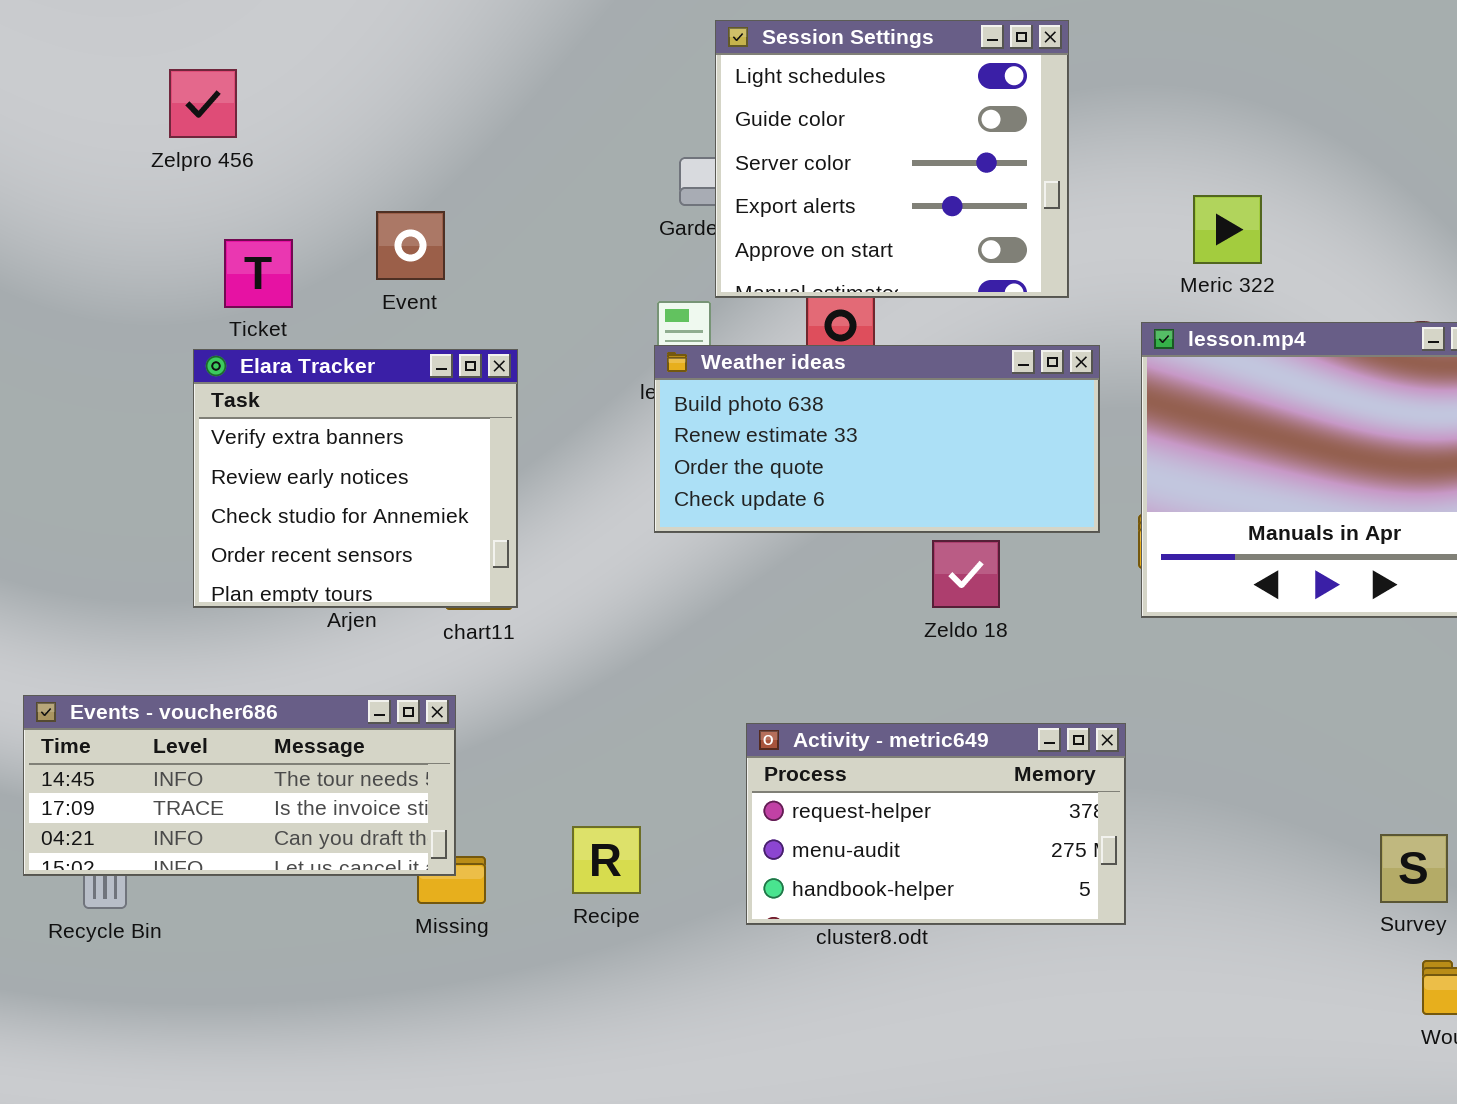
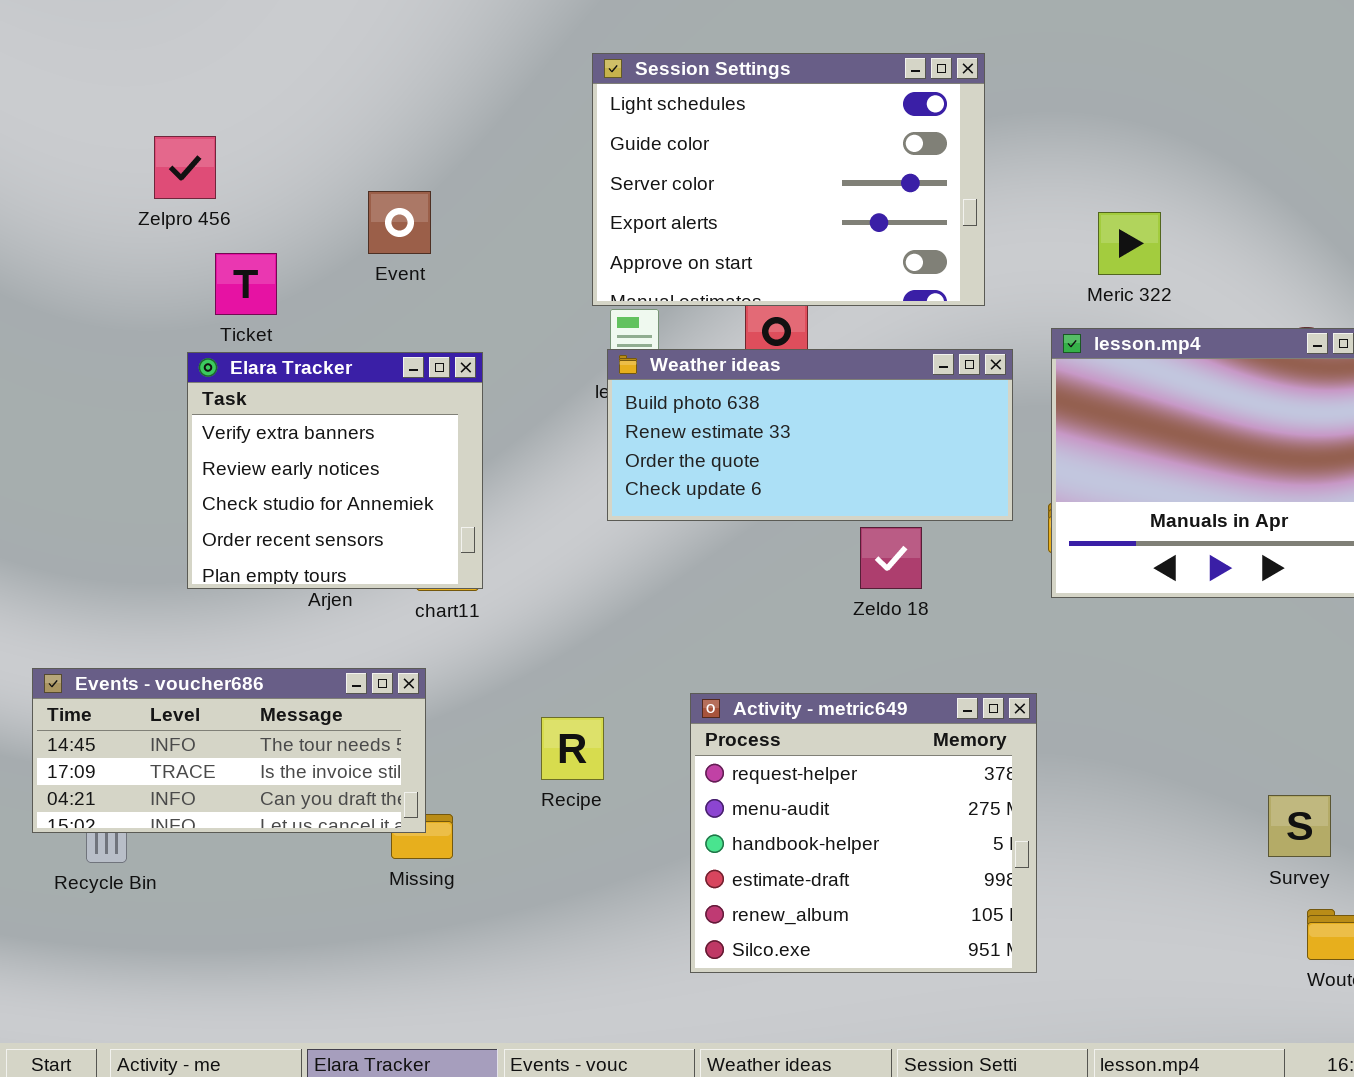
Session Settings: [715,20,1069,298] -> [592,53,985,306], resized
Zelpro 456: [169,69,237,138] -> [154,136,216,199], moved
Event: [376,211,445,280] -> [368,191,431,254], moved
Activity - metric649: [746,723,1126,925] -> [690,693,1037,973], resized
Recipe: [572,826,641,894] -> [541,717,604,780], moved

